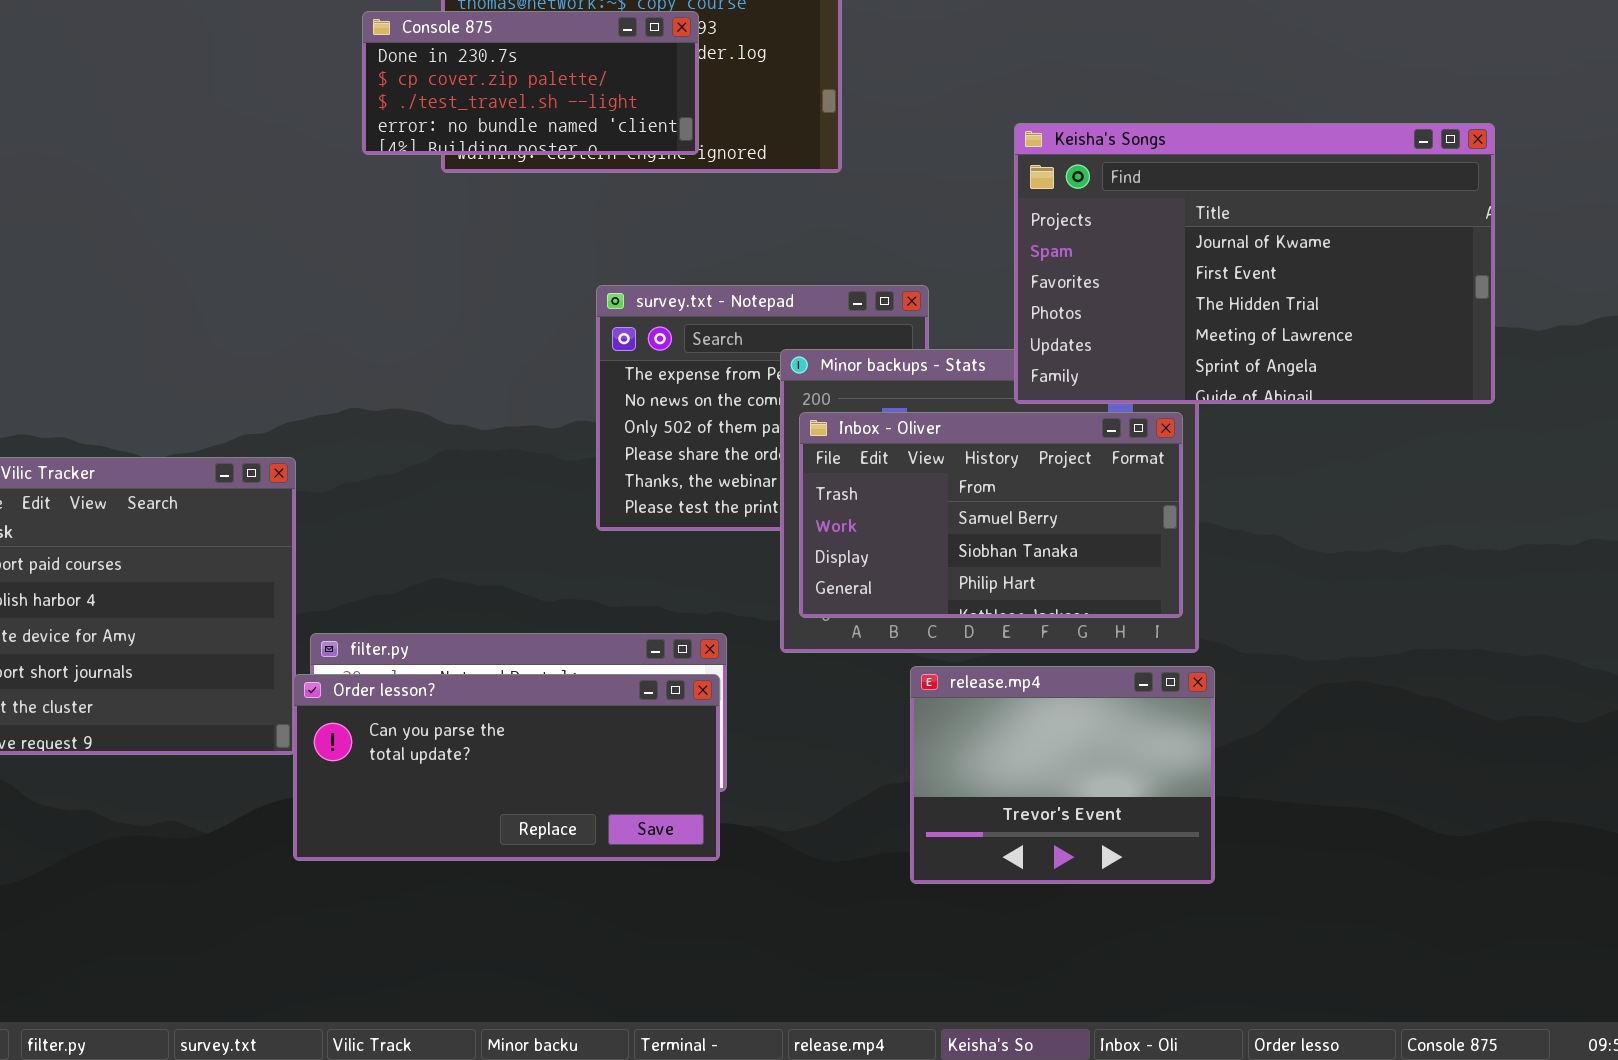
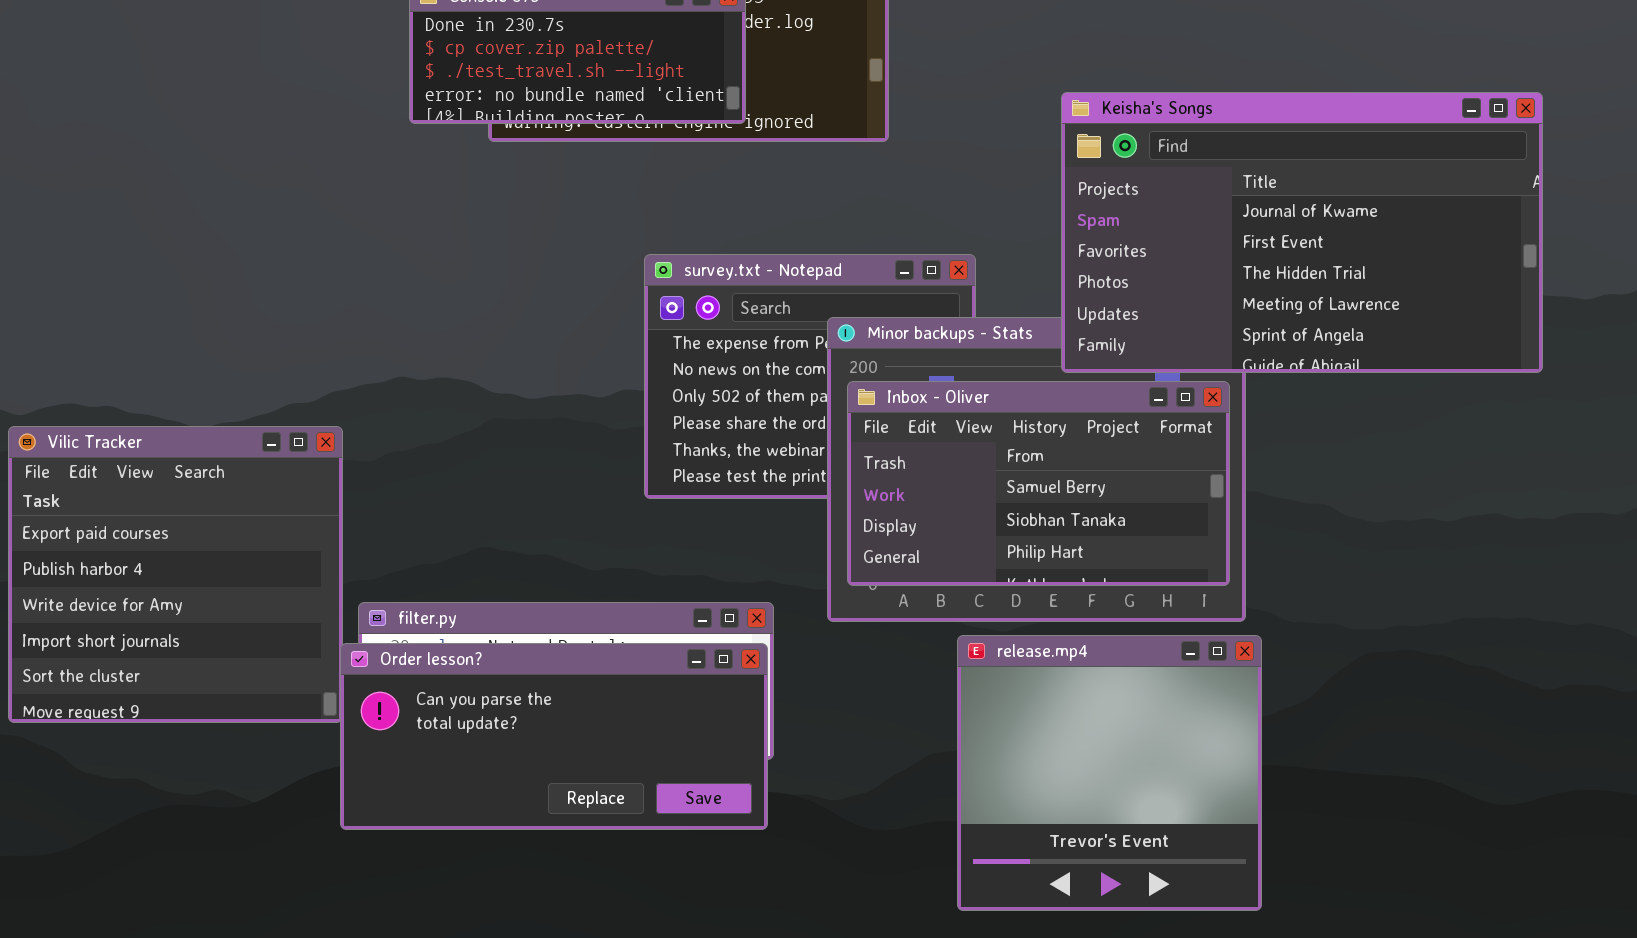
release.mp4: [910,666,1215,884] -> [957,635,1262,911], resized

